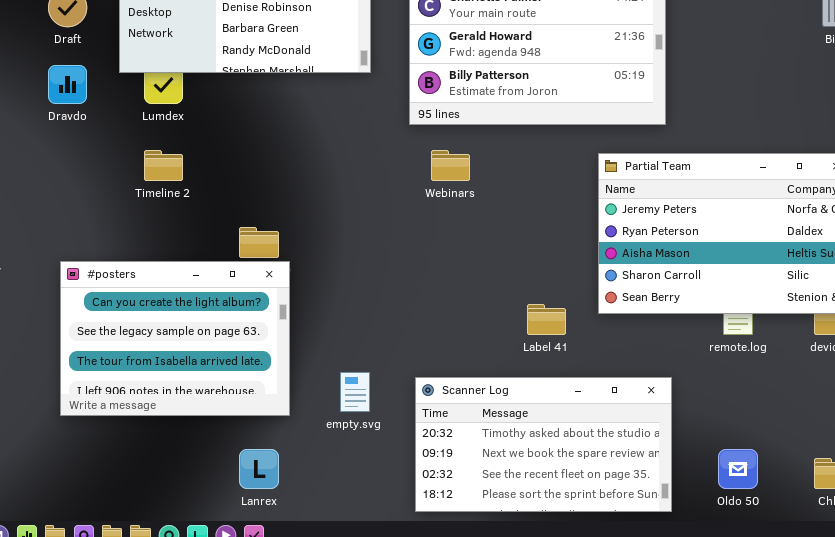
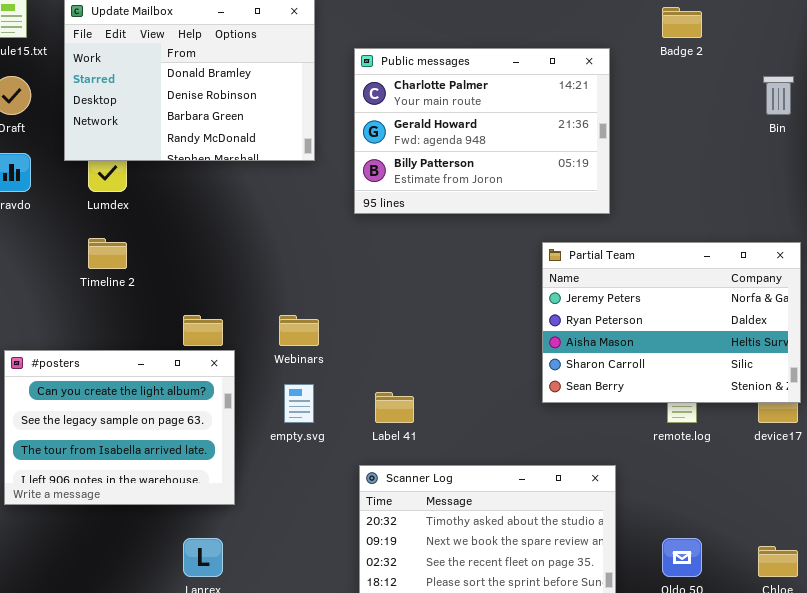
Webinars: [431,150,470,181] -> [279,315,319,346], moved
Label 41: [527,304,566,335] -> [375,392,414,423], moved
empty.svg: [340,372,370,412] -> [284,384,314,423], moved

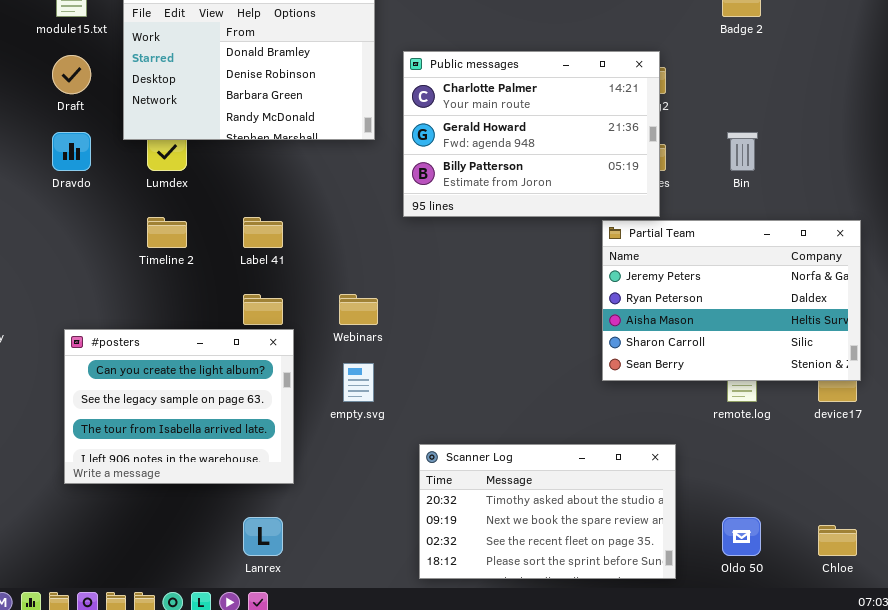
Public messages: [354,48,610,214] -> [403,51,660,217], moved
Bin: [763,76,794,115] -> [727,132,758,171], moved
Label 41: [375,392,414,423] -> [243,217,283,248], moved

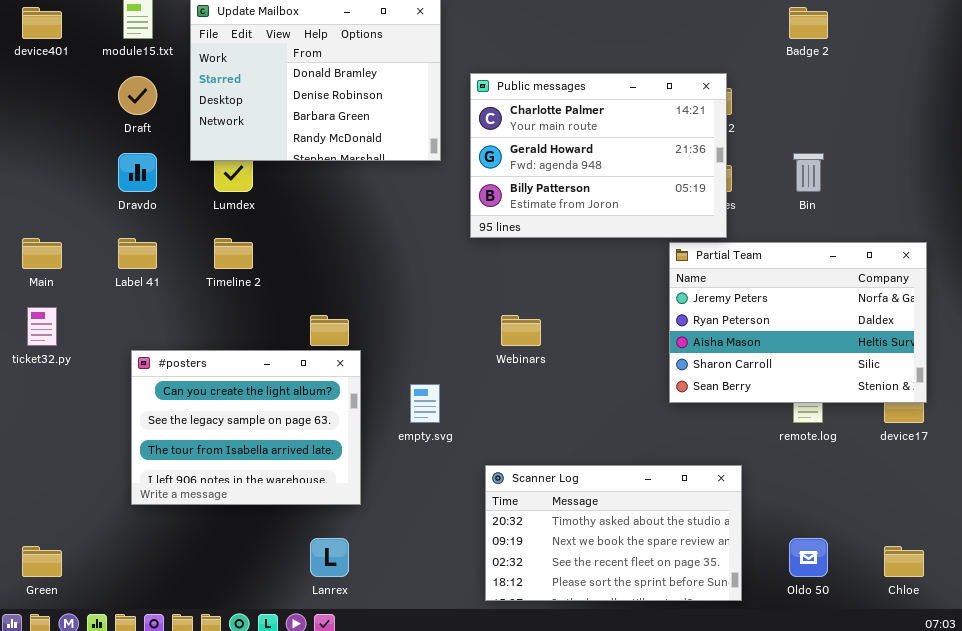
Label 41: [243,217,283,248] -> [118,238,157,269], moved
Webinars: [339,294,378,325] -> [501,315,541,346], moved

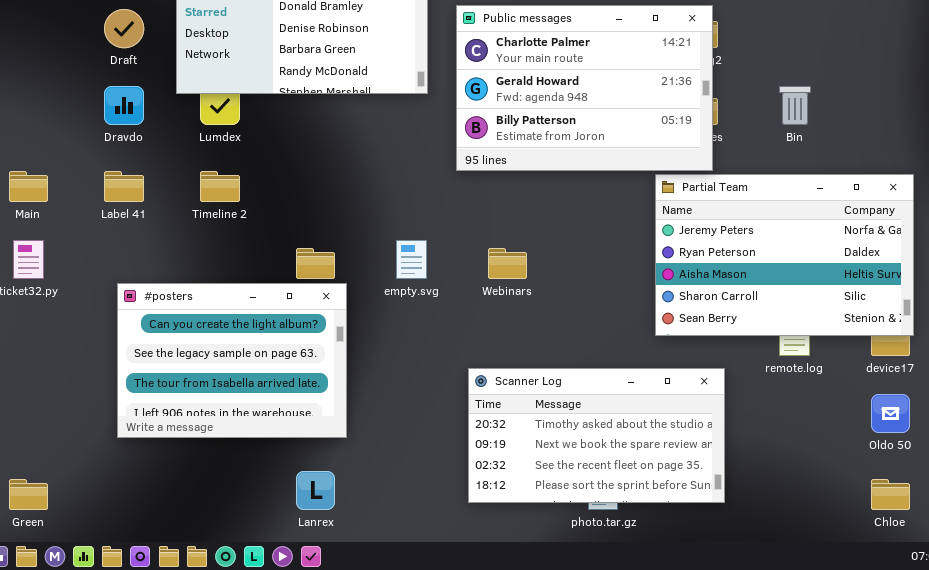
empty.svg: [410,384,440,423] -> [396,240,427,279], moved
Scanner Log: [485,465,742,601] -> [468,368,725,503], moved
Oldo 50: [789,538,828,577] -> [871,394,910,433], moved

